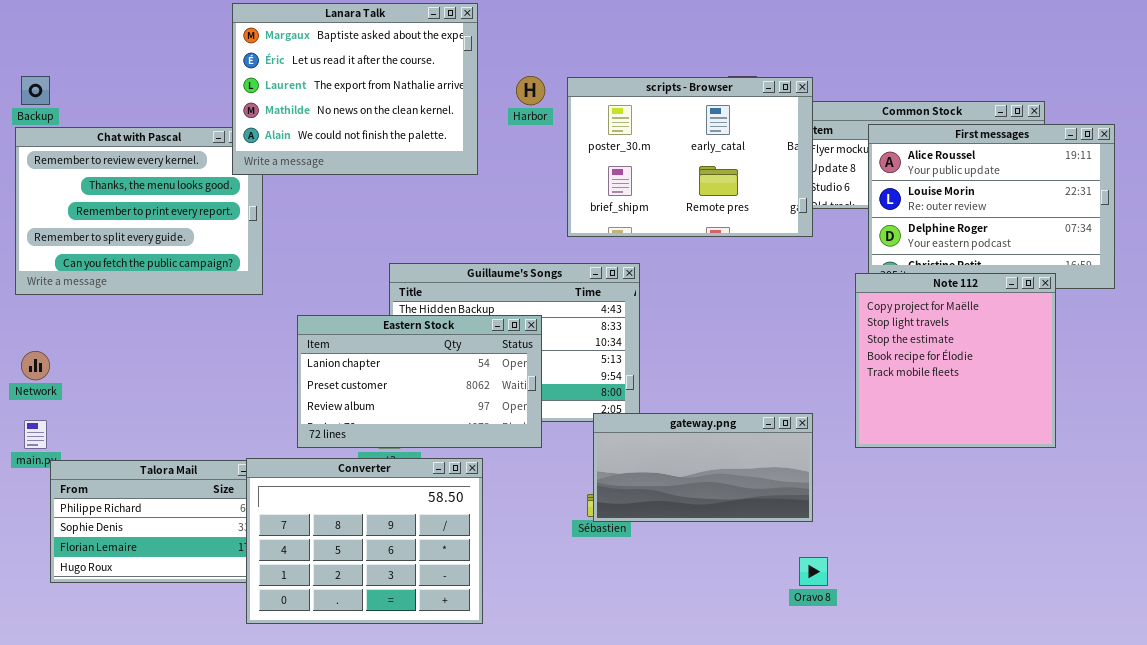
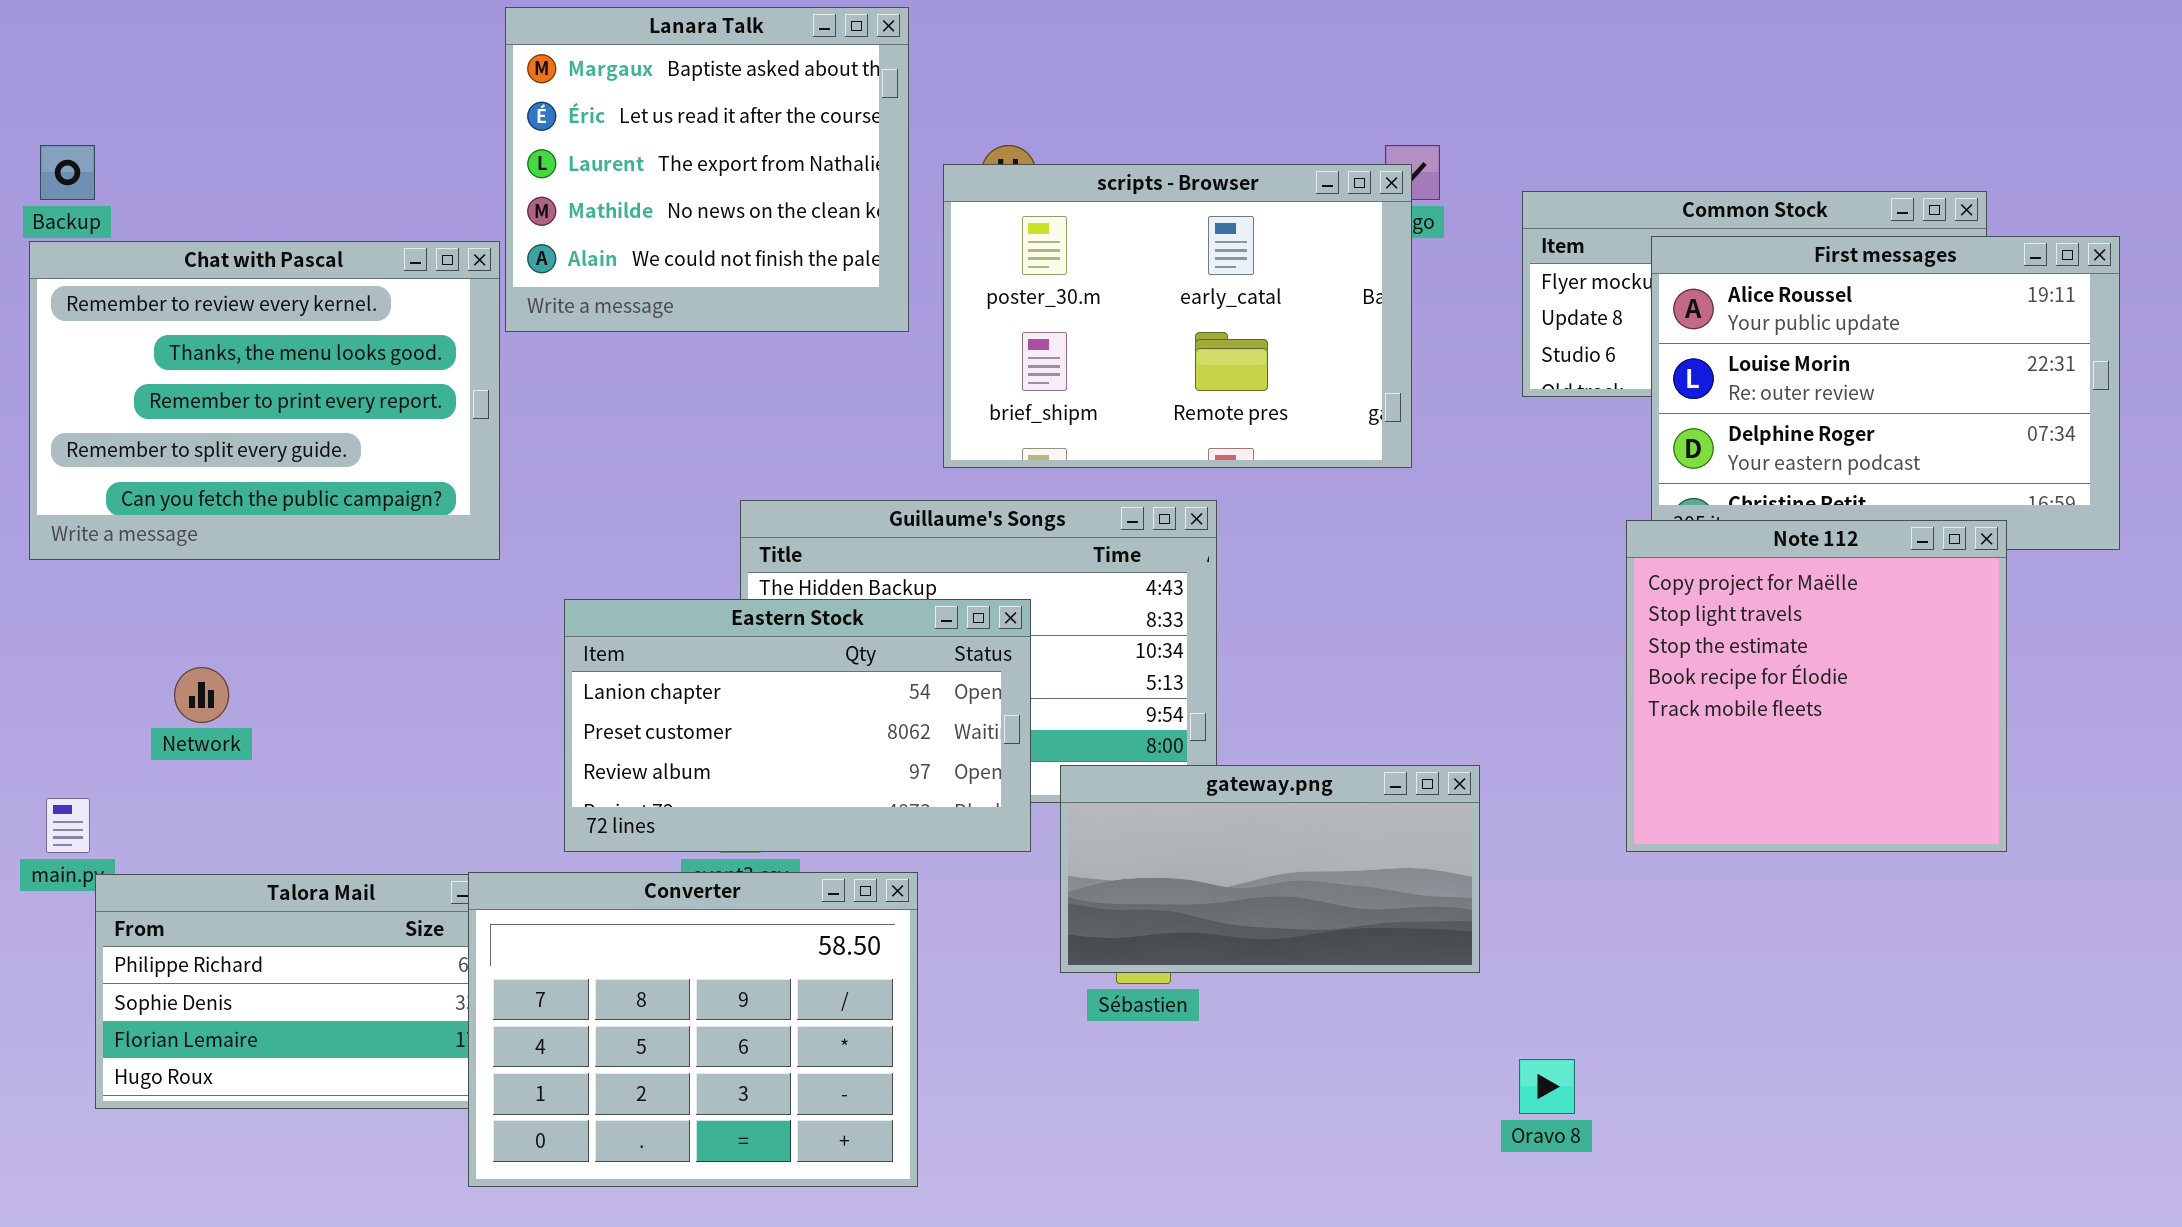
Lanara Talk: [232,3,478,175] -> [505,7,909,332], resized
scripts - Browser: [567,77,813,237] -> [943,164,1412,468], moved
Network: [21,351,50,380] -> [174,667,229,723], moved
gateway.png: [593,413,813,522] -> [1060,765,1480,973], moved

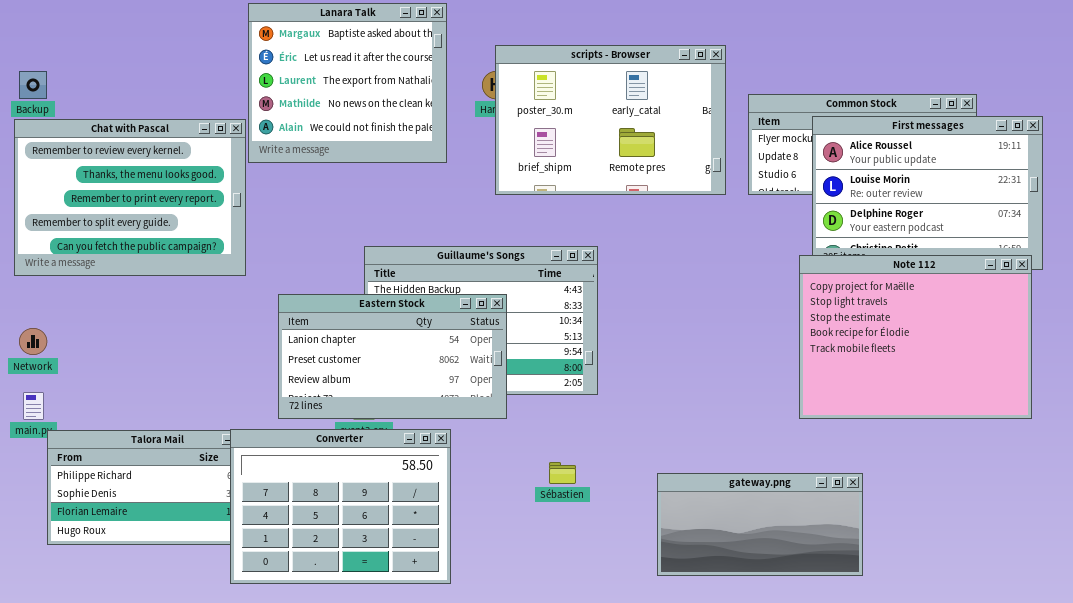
scripts - Browser: [943,164,1412,468] -> [495,45,726,195], moved
Note 112: [1626,520,2007,852] -> [799,255,1032,419], resized
Network: [174,667,229,723] -> [19,328,47,355], moved
gateway.png: [1060,765,1480,973] -> [657,473,863,576], moved

